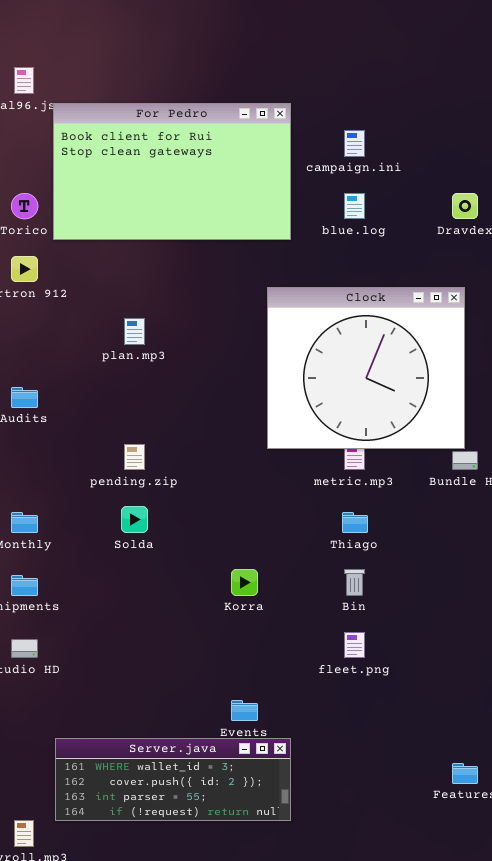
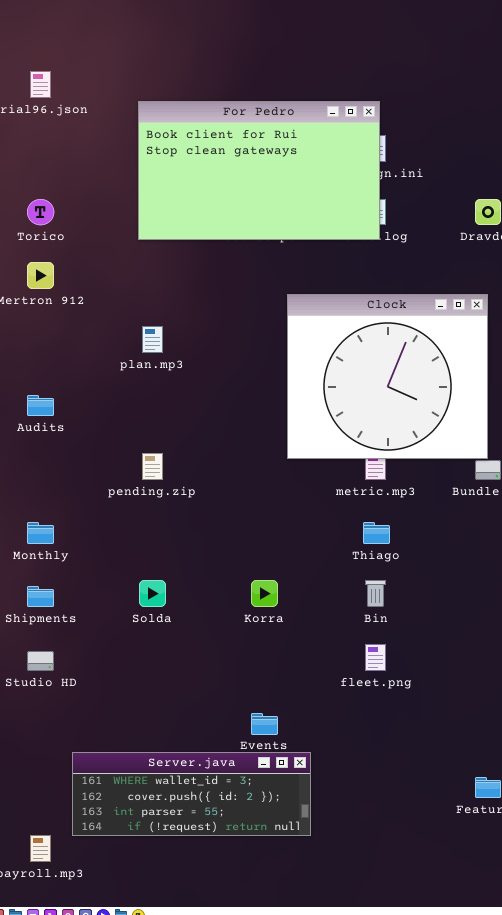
For Pedro: [53,103,291,240] -> [138,101,380,240], moved
Solda: [121,506,148,533] -> [139,580,166,607], moved

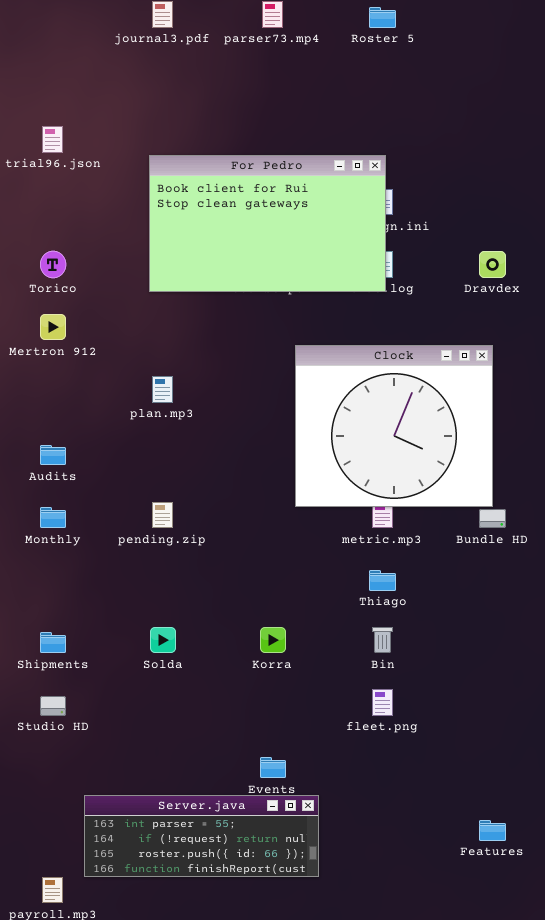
Monthly: [27,522,54,544] -> [40,507,66,528], moved
Server.java: [72,752,311,836] -> [84,795,319,877], scrolled down 2 rows

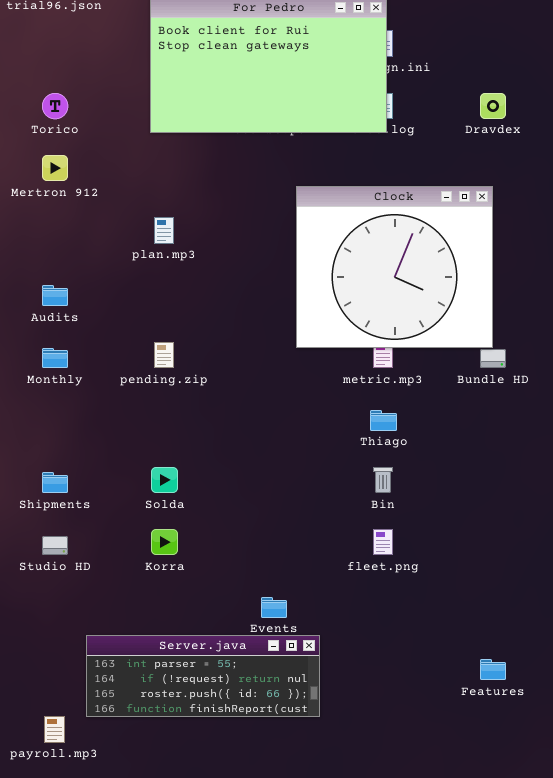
Korra: [260,627,286,653] -> [151,529,178,555], moved

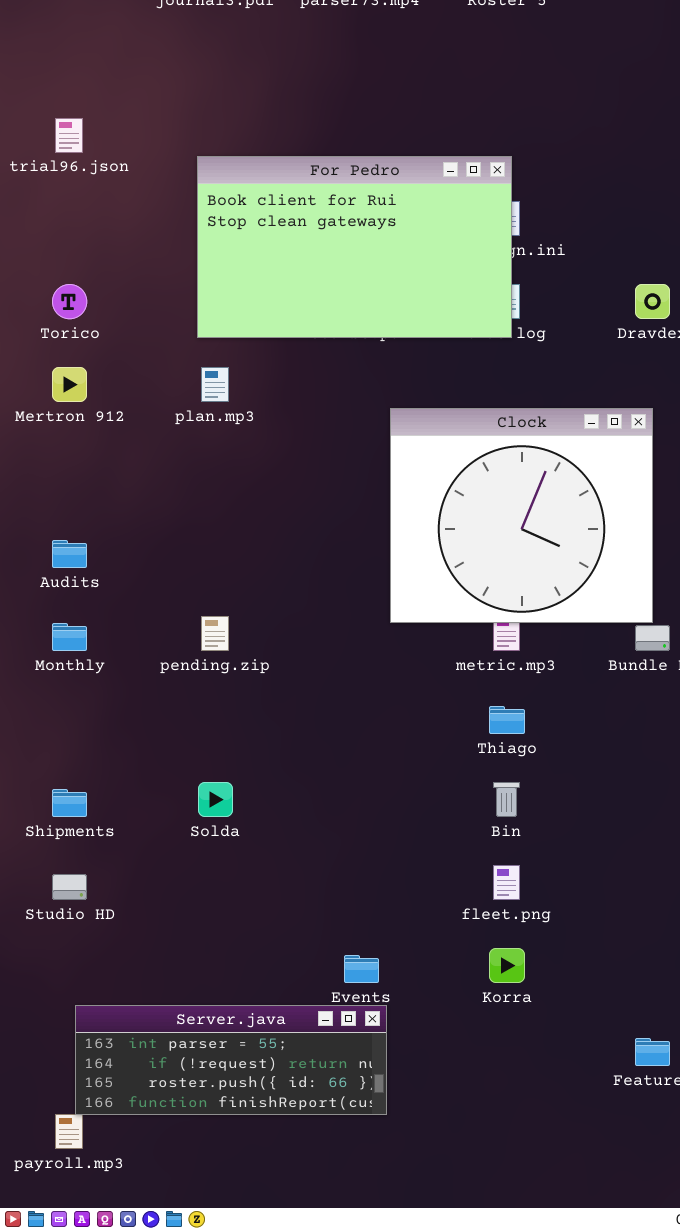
plan.mp3: [154,217,174,244] -> [201,367,229,402], moved
Korra: [151,529,178,555] -> [489,948,525,983], moved
Server.java: [86,635,320,717] -> [75,1005,387,1115], moved

